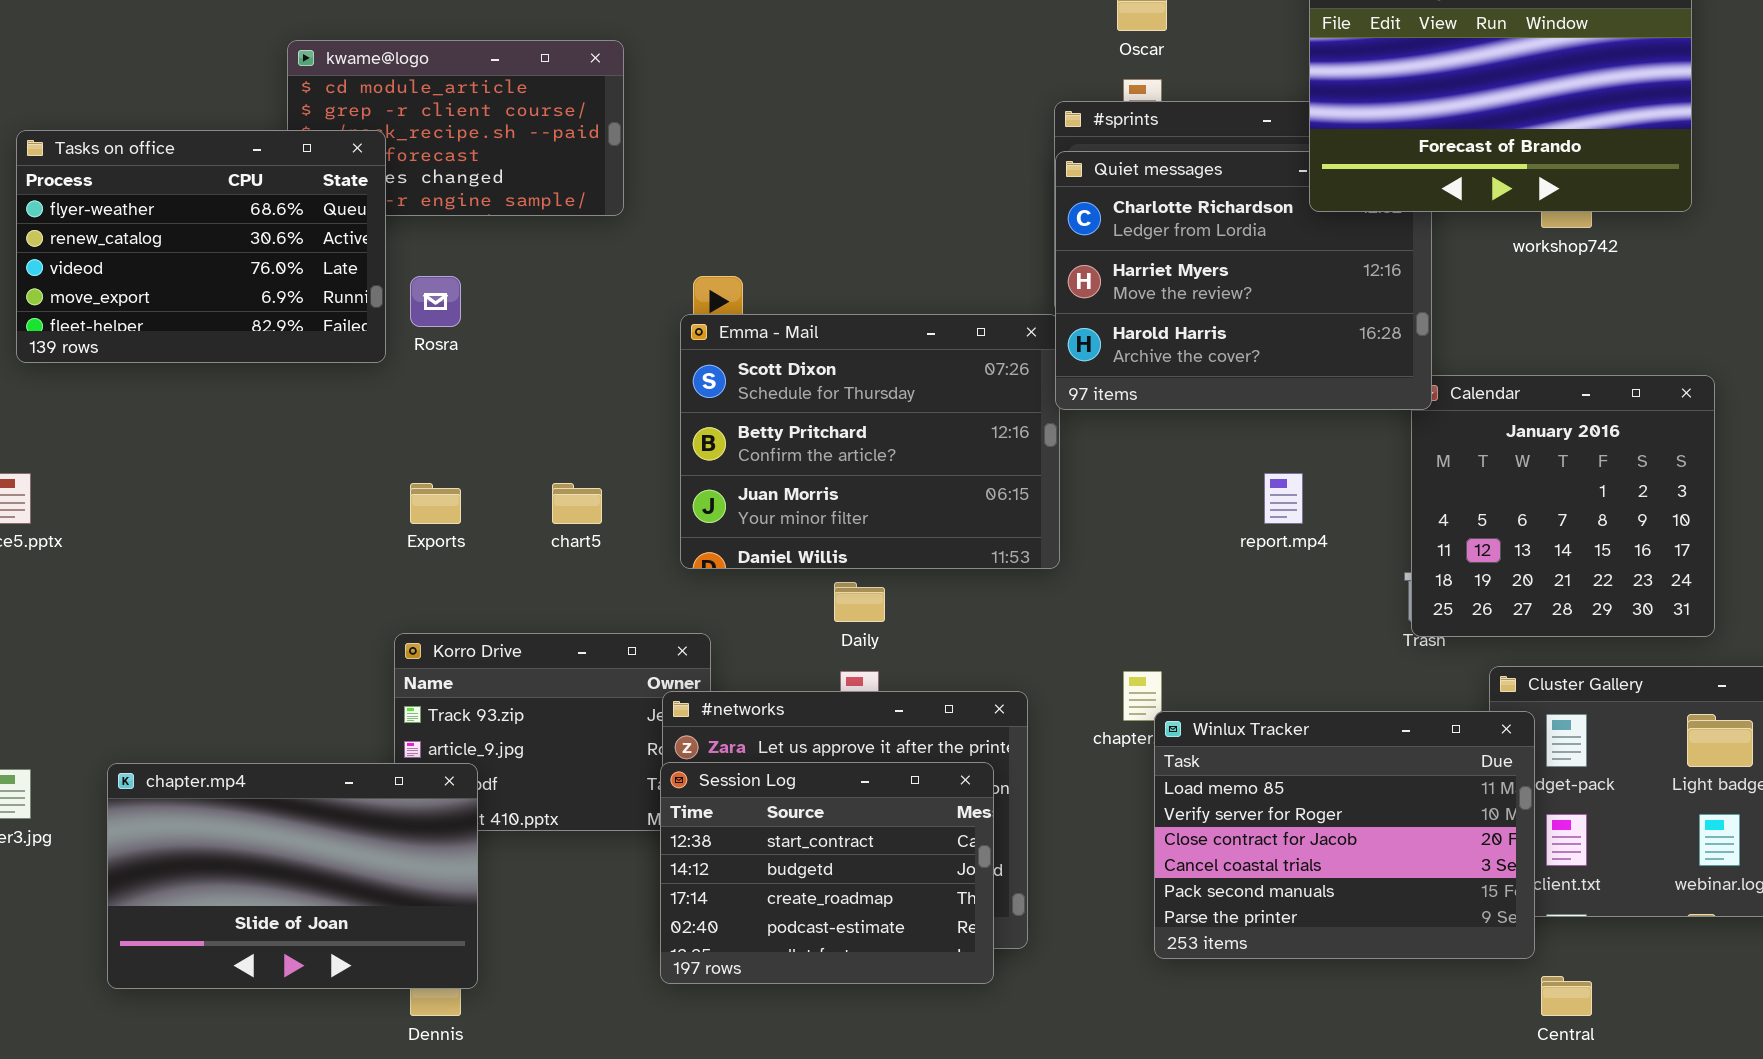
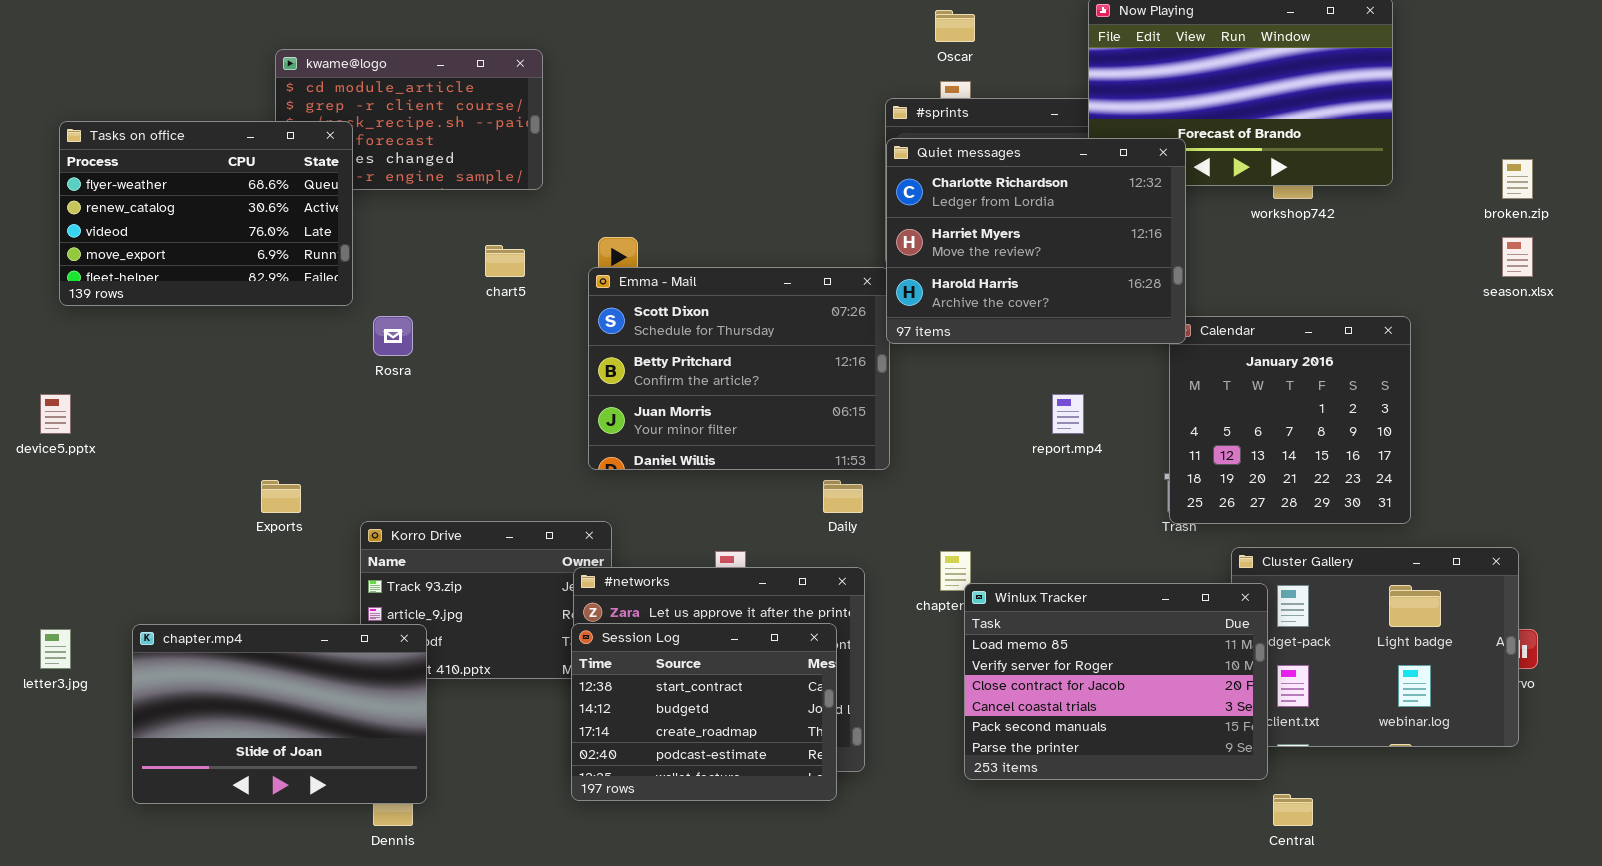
Quiet messages: [1055,151,1432,410] -> [886,138,1186,344], raised
Rosra: [410,276,461,327] -> [373,316,413,356], moved
Exports: [410,483,461,524] -> [261,480,301,513], moved
chart5: [552,483,602,524] -> [485,245,525,277], moved
Daily: [834,582,885,622] -> [823,480,863,513], moved

